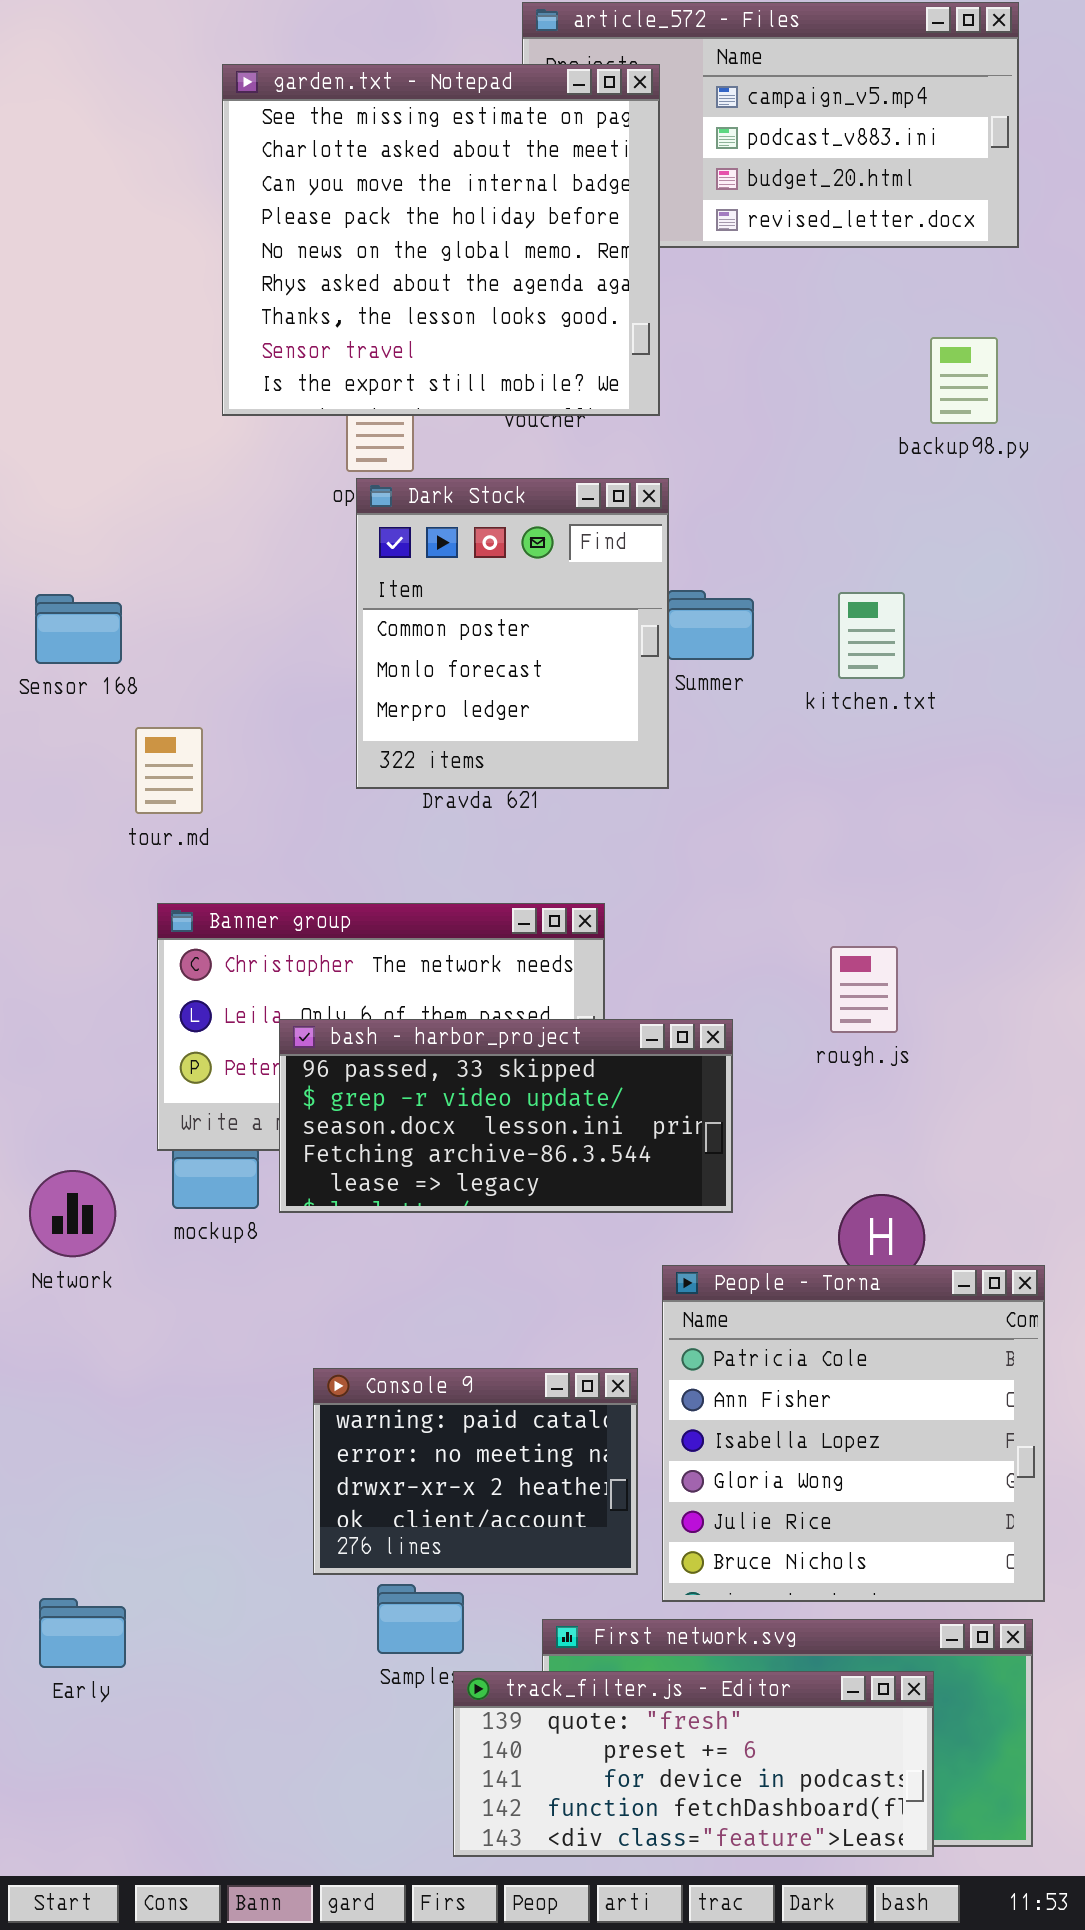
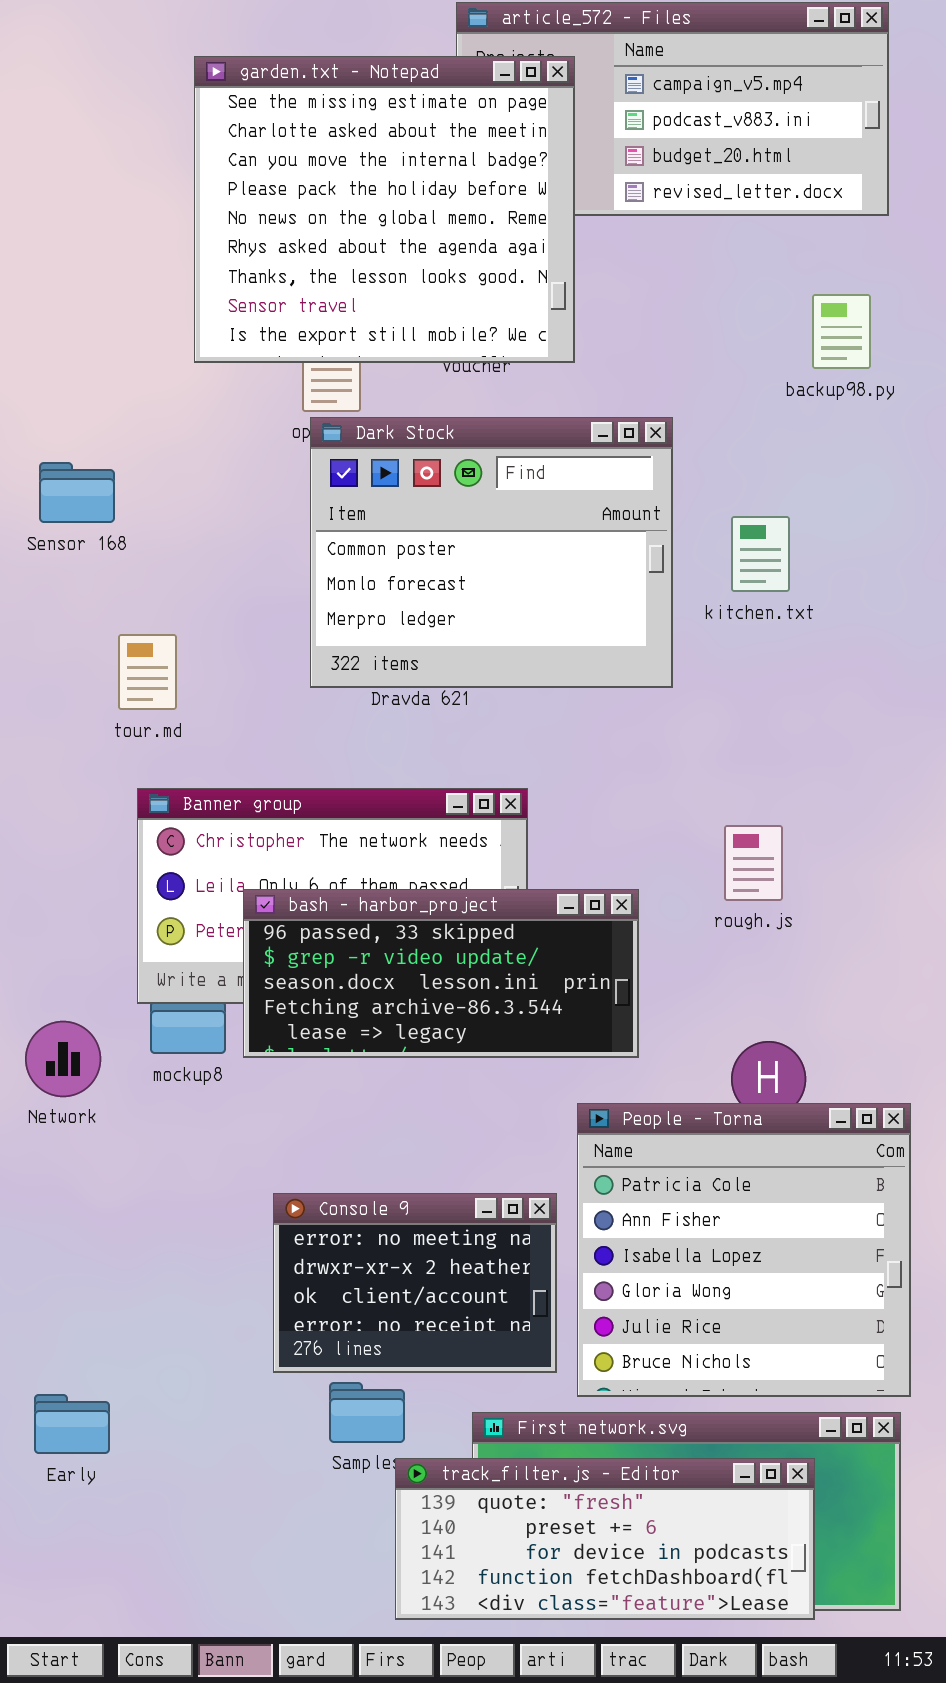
Dark Stock: [356,478,669,789] -> [310,417,673,688], resized
Sensor 168: [35,594,122,664] -> [39,462,115,523], moved
Console 9: [313,1368,638,1575] -> [273,1193,557,1373], scrolled down 1 row

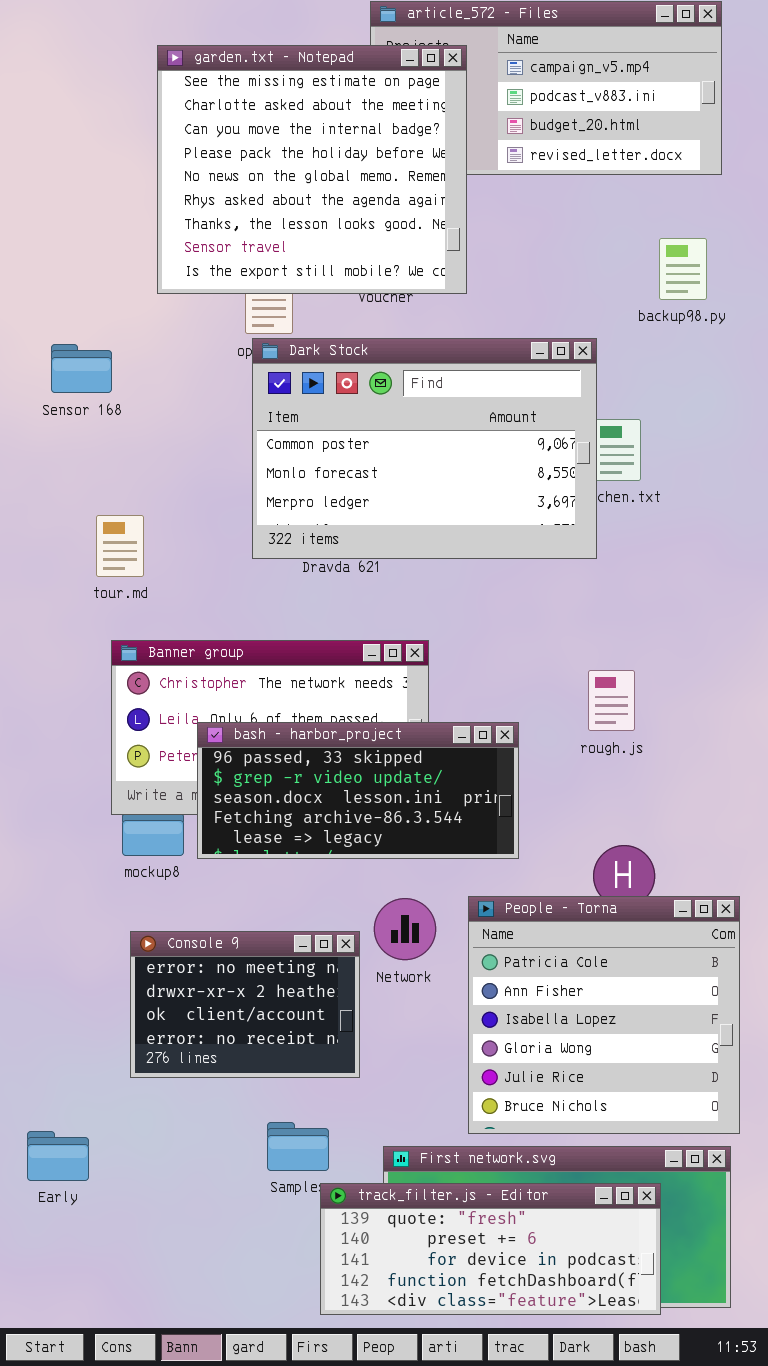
Dark Stock: [310,417,673,688] -> [252,338,597,559], resized
Sensor 168: [39,462,115,523] -> [51,344,112,393], moved
Network: [25,1021,101,1097] -> [374,898,436,960], moved
Console 9: [273,1193,557,1373] -> [130,931,360,1078], moved

